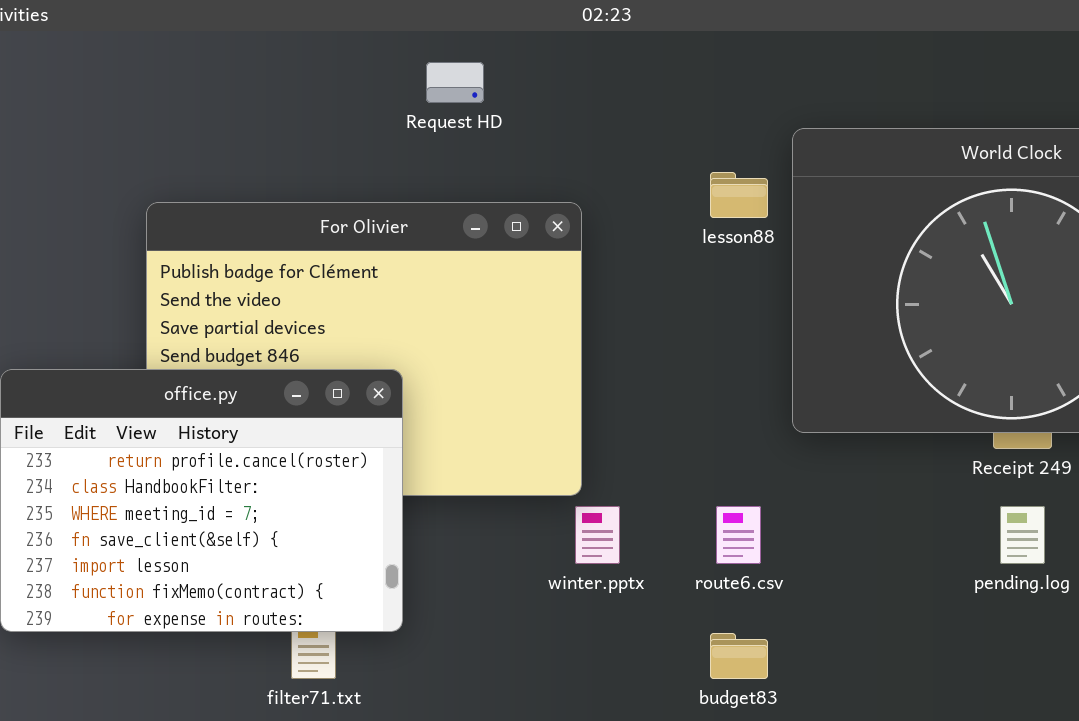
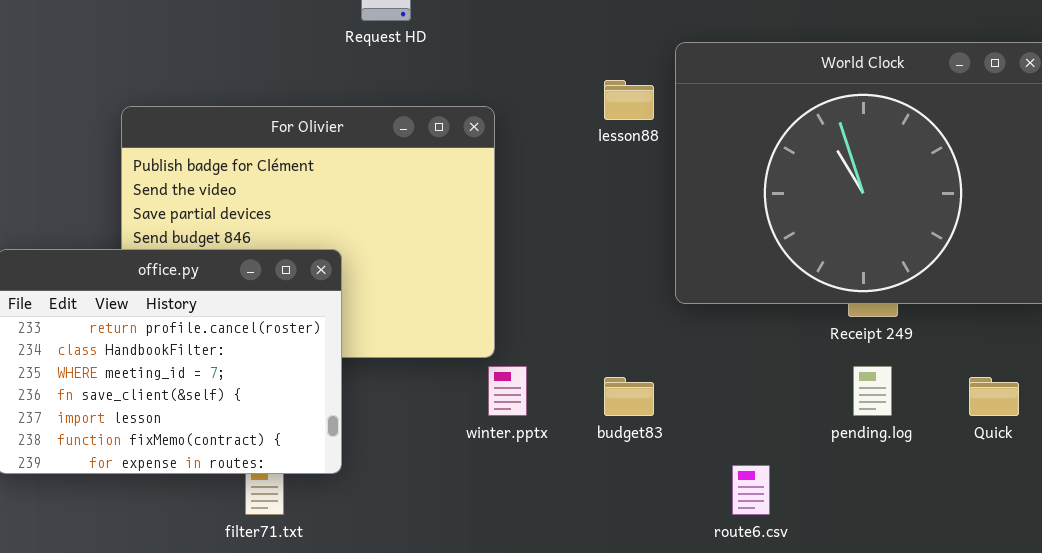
route6.csv: [716,506,761,564] -> [732,465,770,515], moved
budget83: [710,633,768,679] -> [604,377,654,416], moved

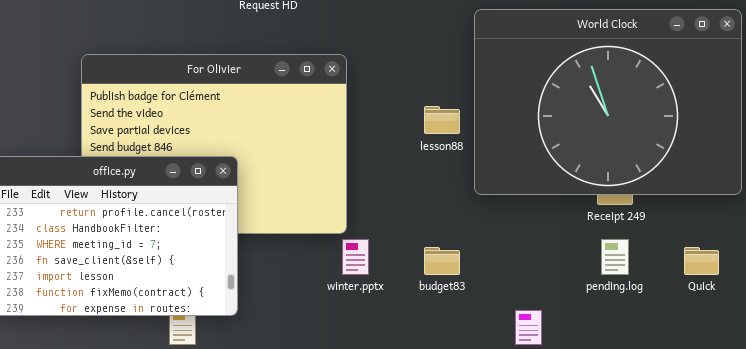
lesson88: [604,80,654,120] -> [424,106,460,134], moved

